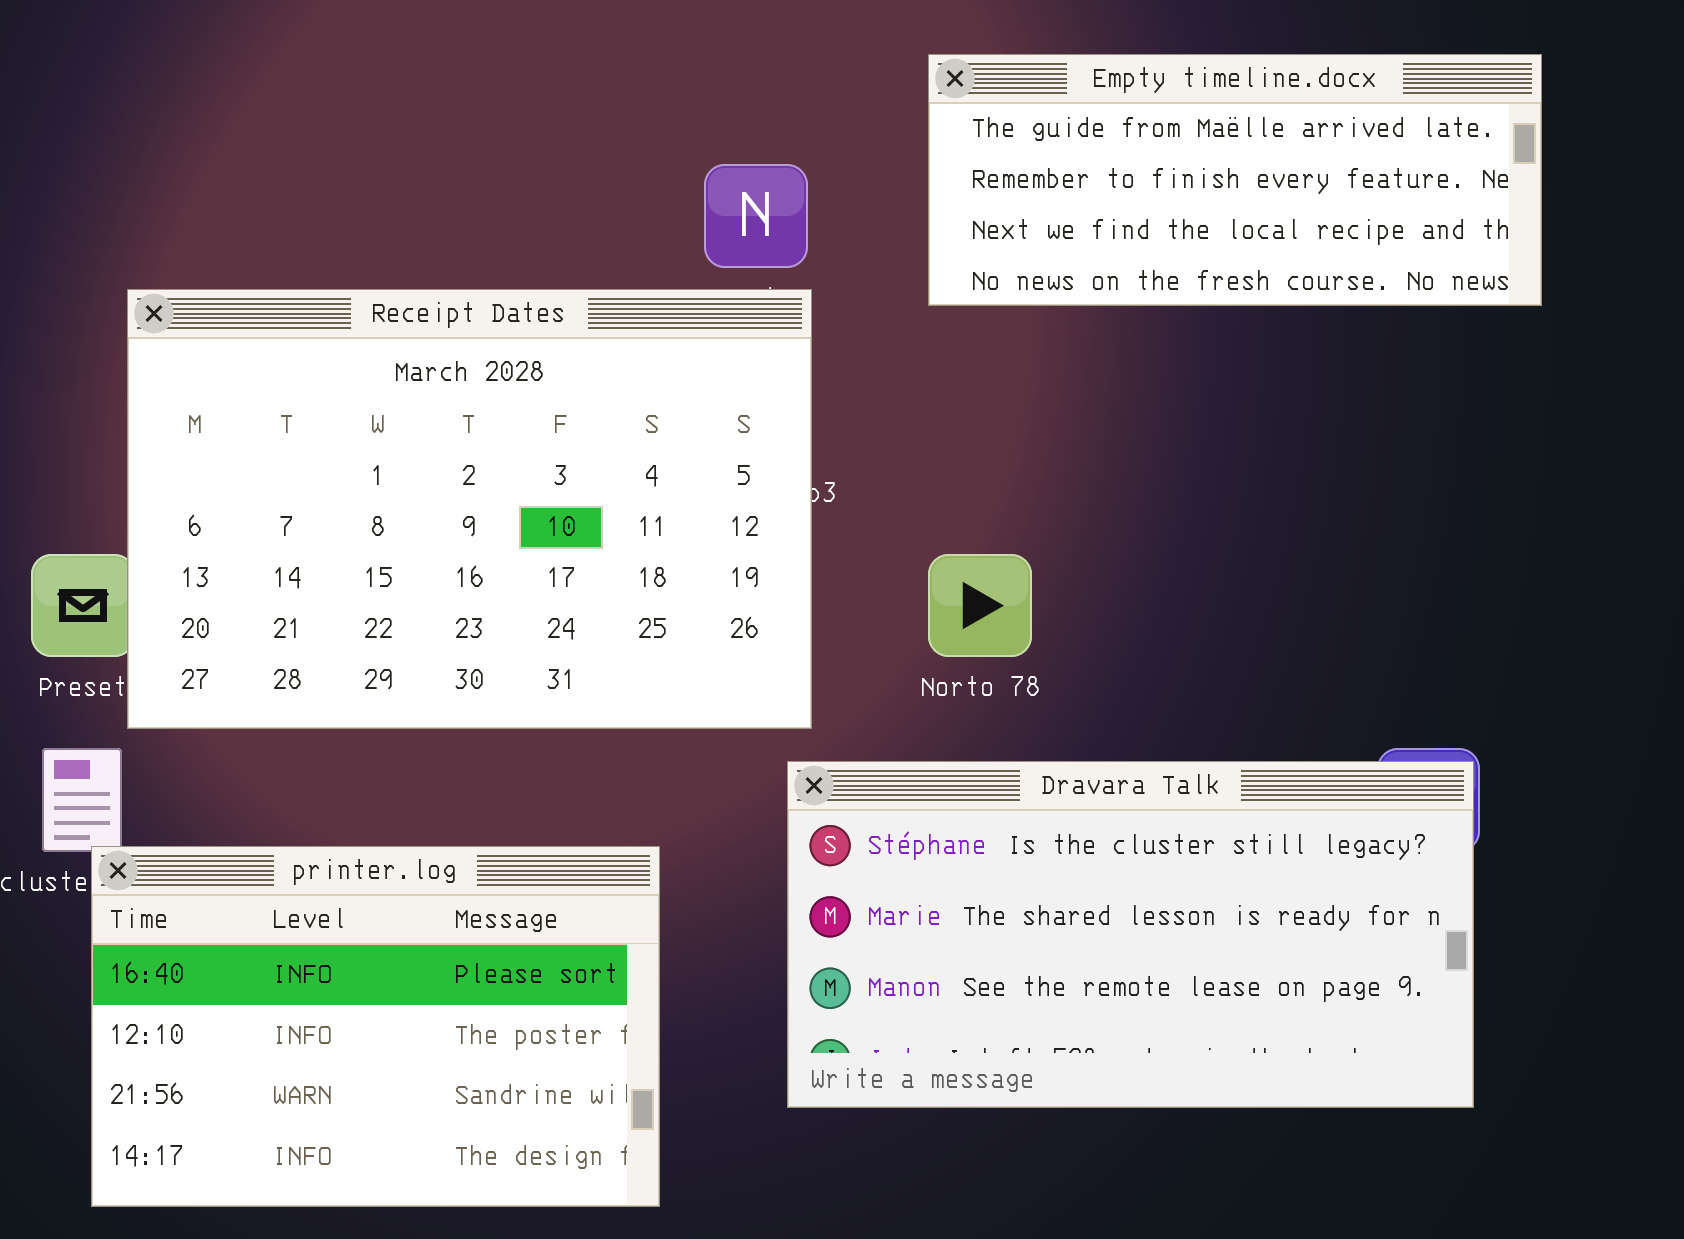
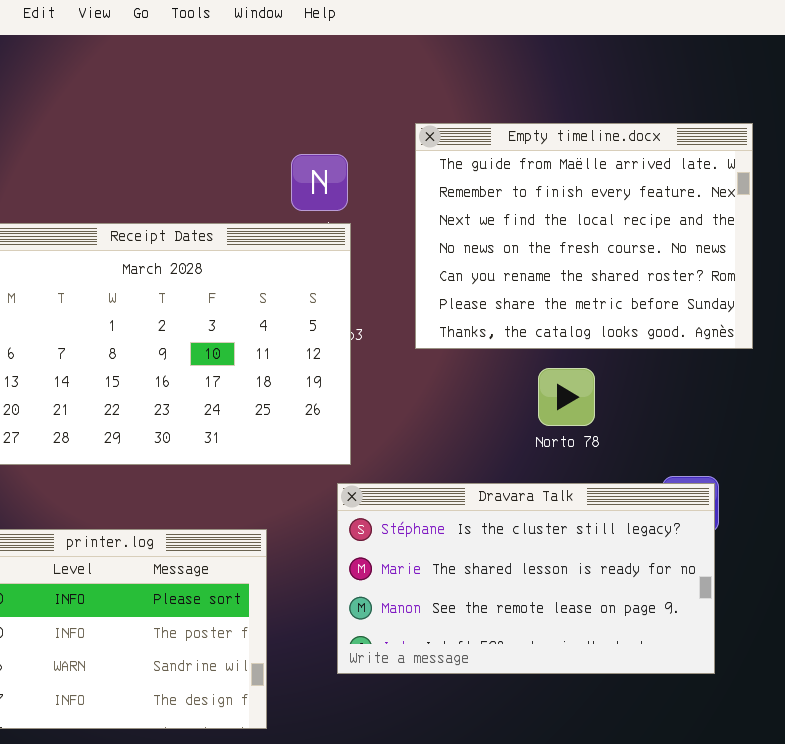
Empty timeline.docx: [928,54,1542,306] -> [415,123,753,349], moved, resized
Norto 78: [928,554,1032,657] -> [538,368,595,426], moved

